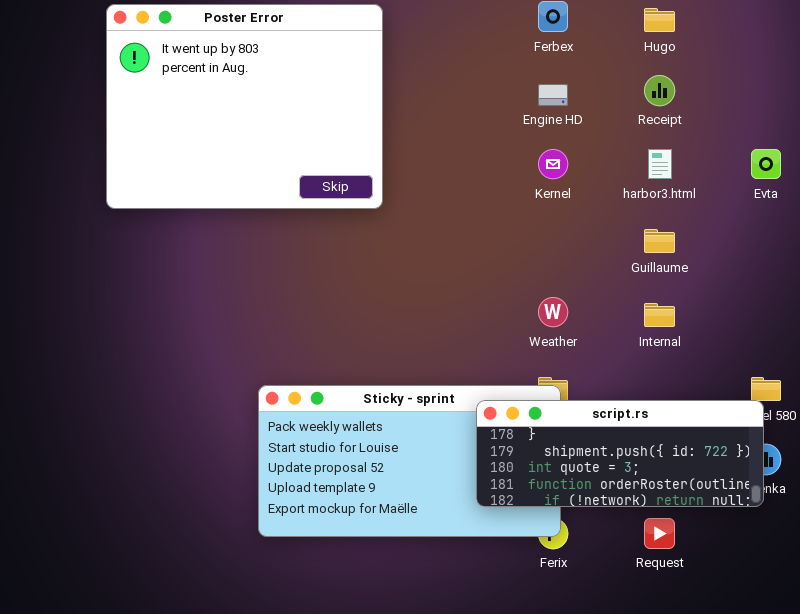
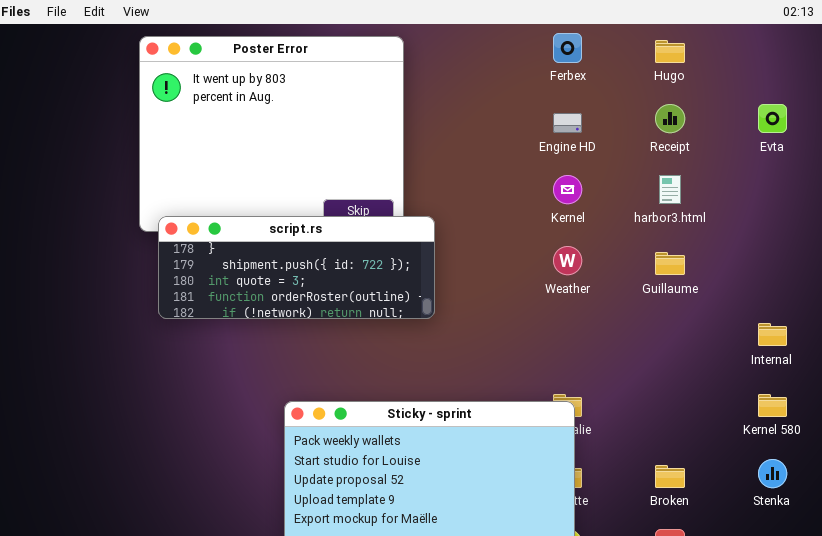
Evta: [751,149,781,179] -> [758,104,787,133], moved
Weather: [538,297,568,327] -> [553,246,582,275], moved
Internal: [644,303,675,327] -> [758,323,787,346], moved
script.rs: [476,400,764,507] -> [158,216,435,319], moved

